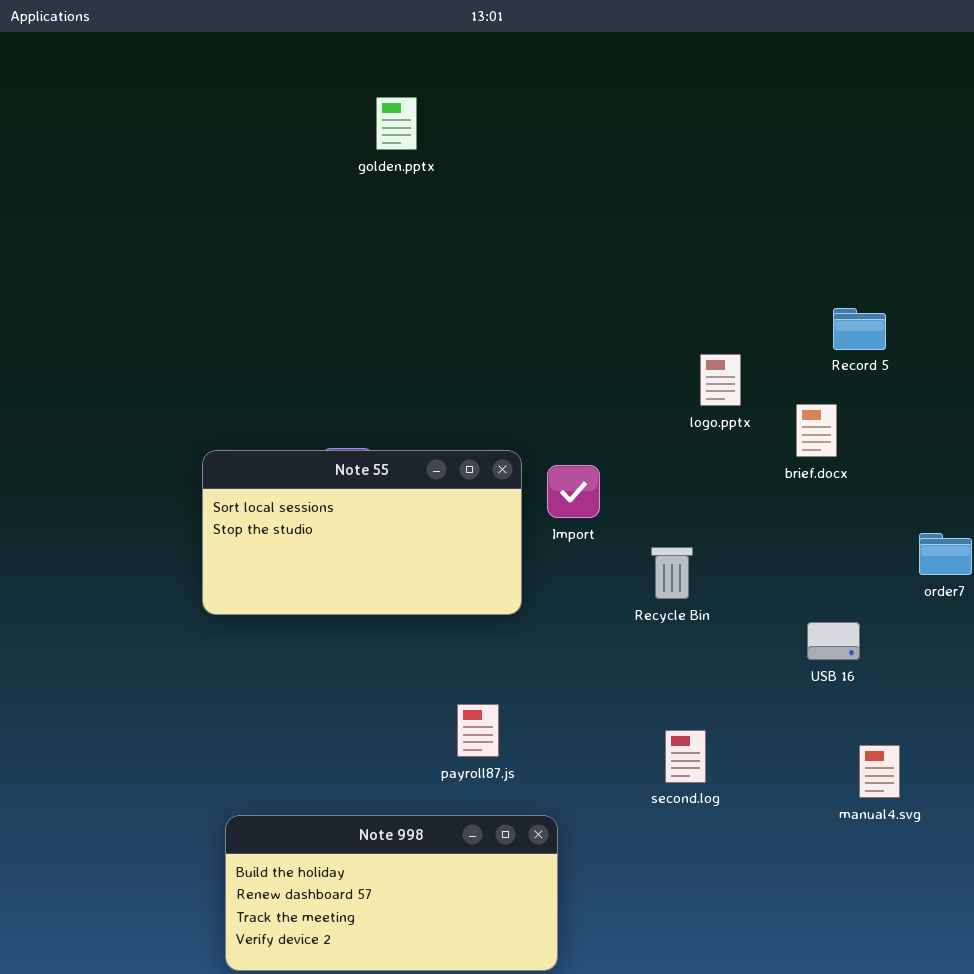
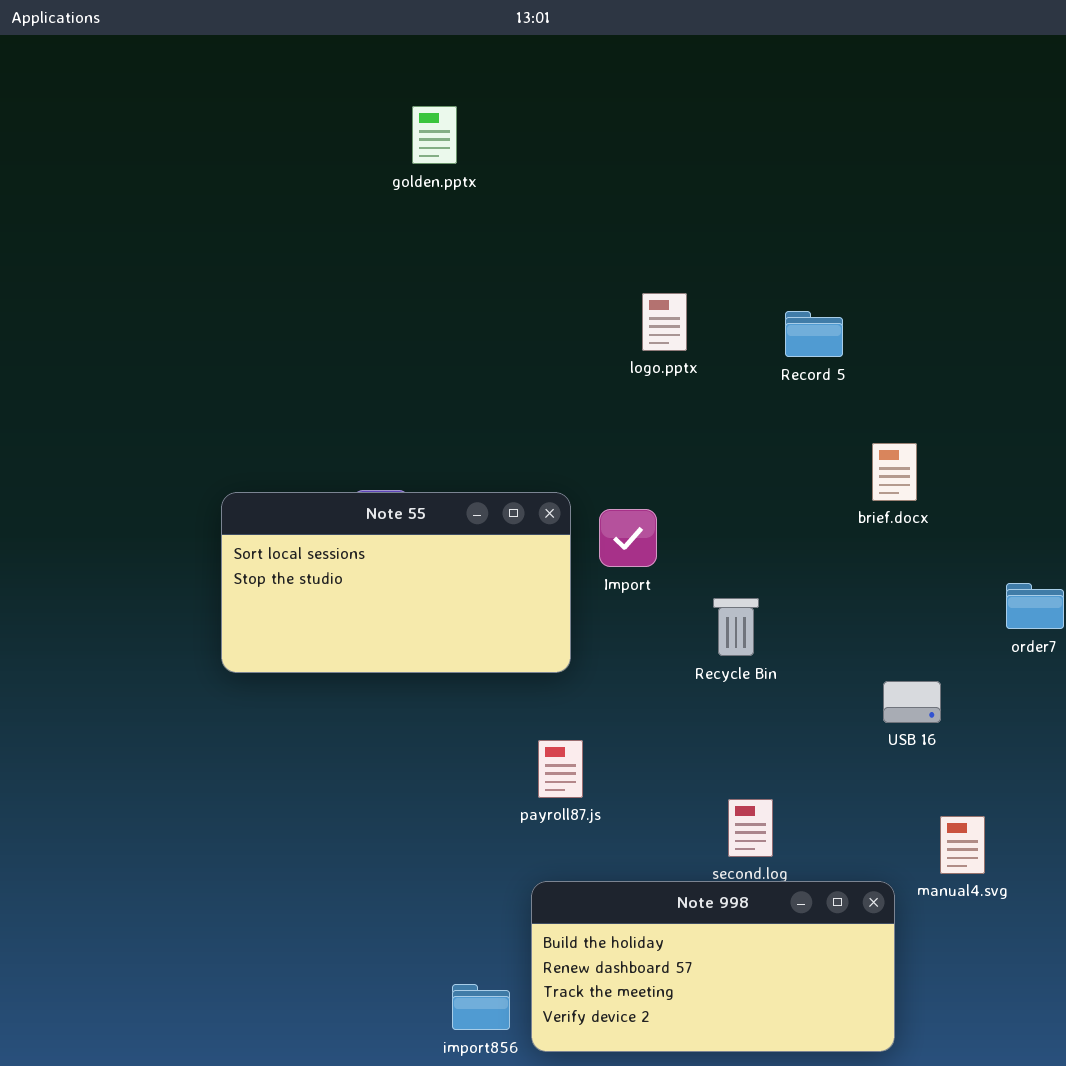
Record 5: [833,308,886,350] -> [785,311,843,357], moved
logo.pptx: [700,354,741,406] -> [642,293,687,351], moved
payroll87.js: [457,704,499,757] -> [538,740,583,798], moved
Note 998: [225,815,558,971] -> [531,881,895,1052], moved

